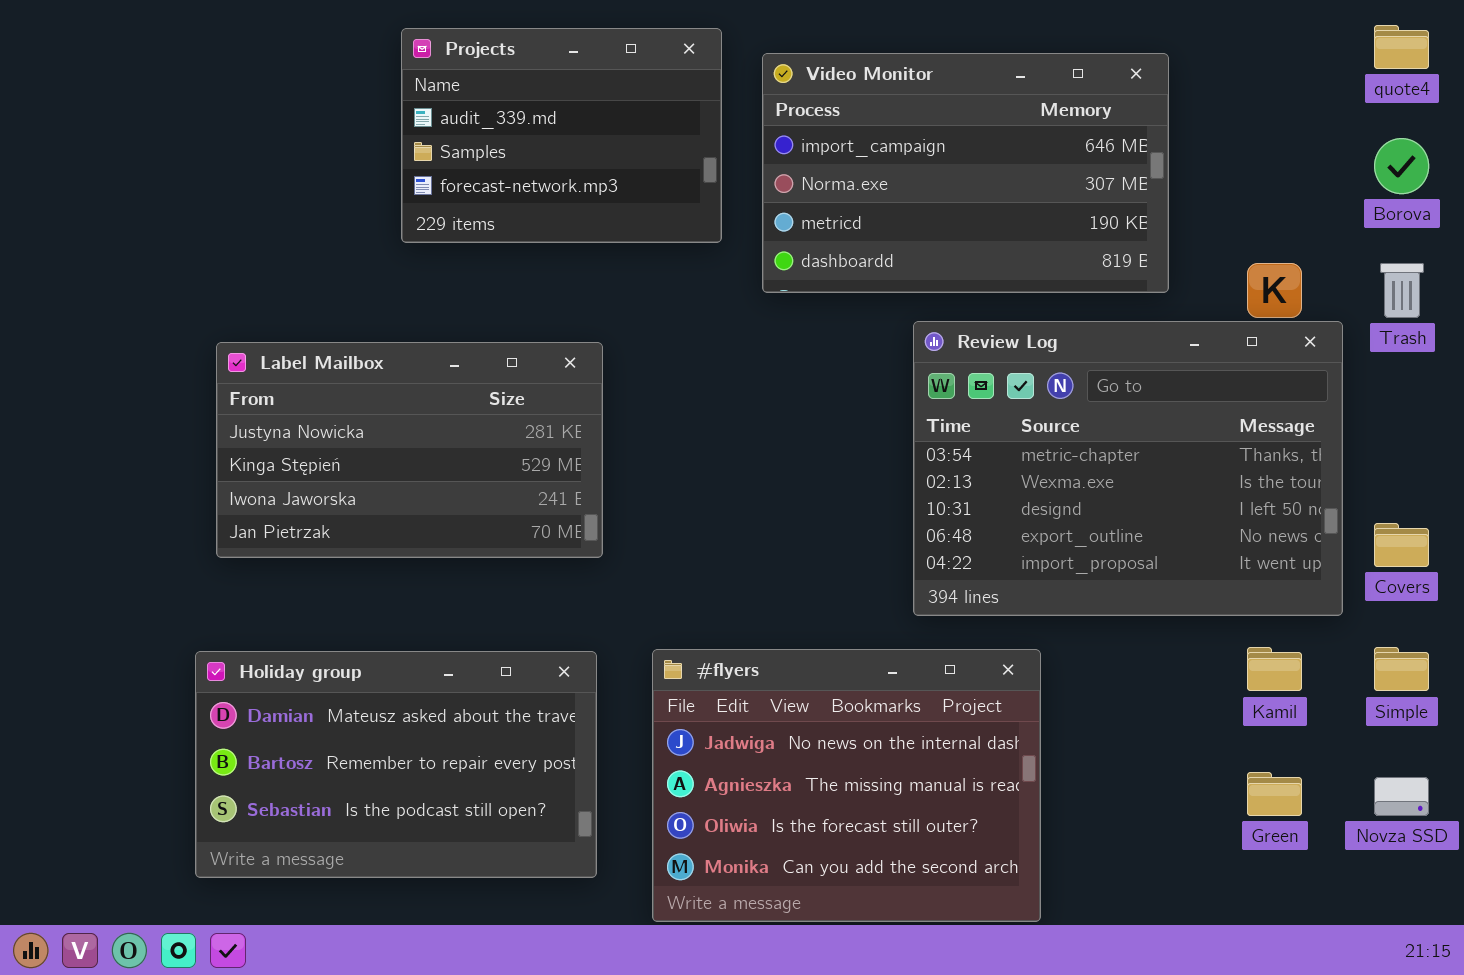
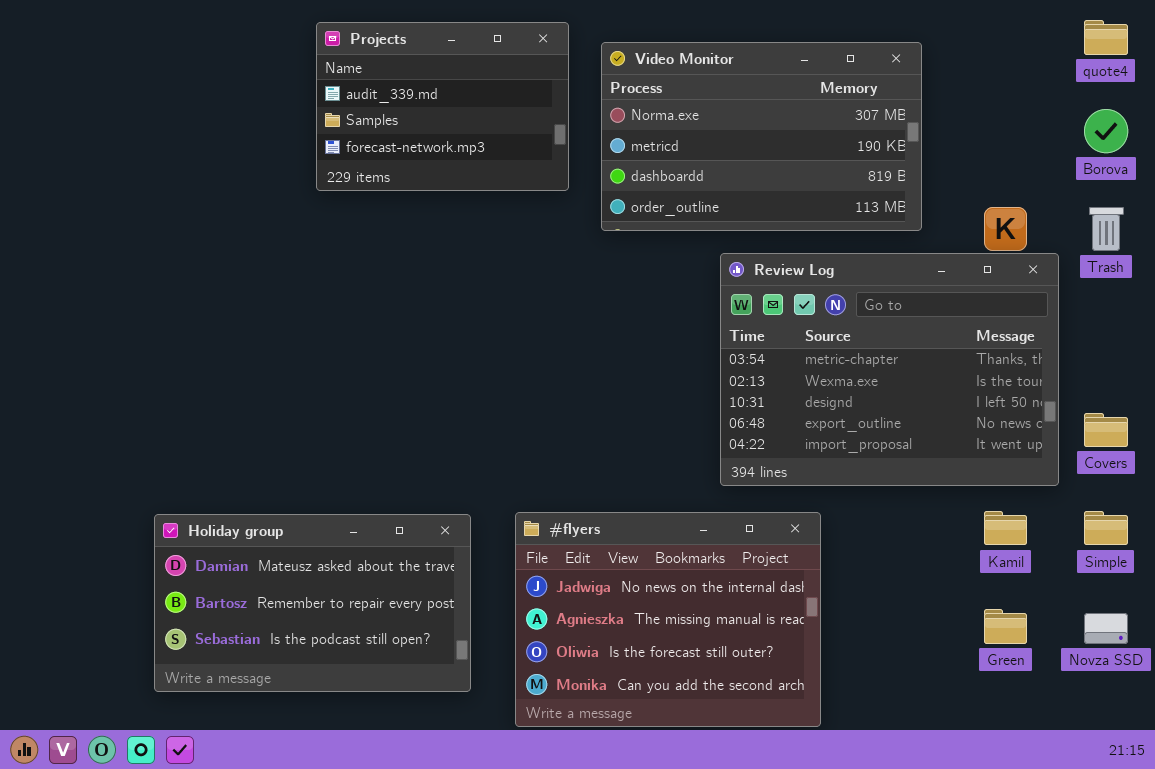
Video Monitor: [762,53,1169,293] -> [601,42,922,231], scrolled down 1 row
Label Mailbox: [216,342,603,558] -> none, closed

